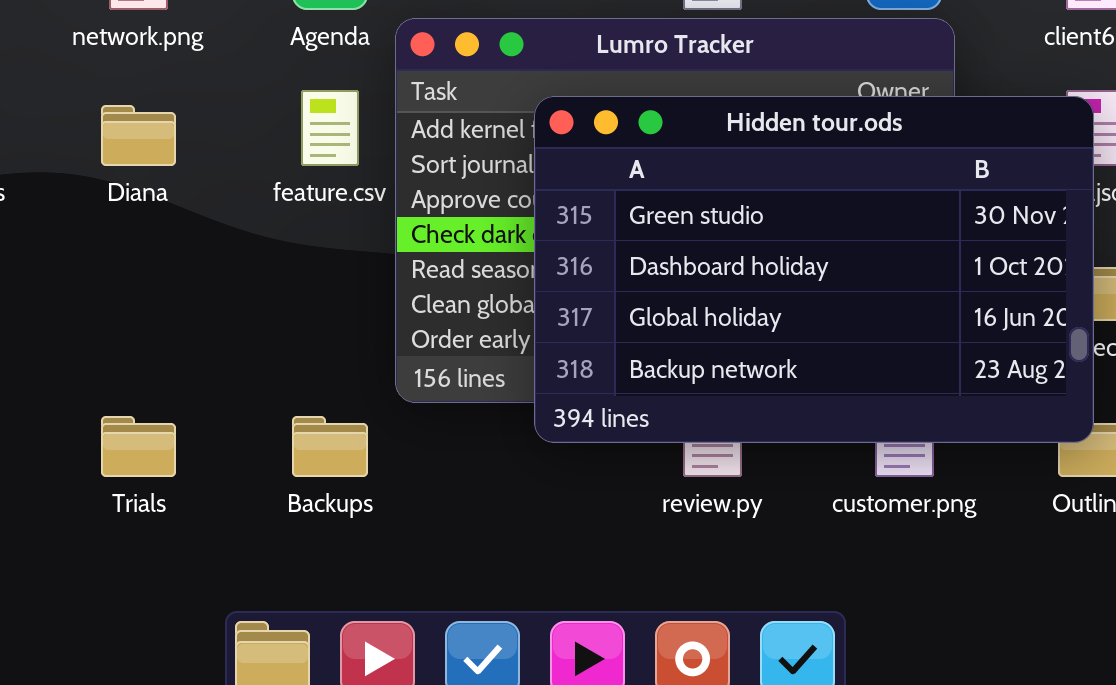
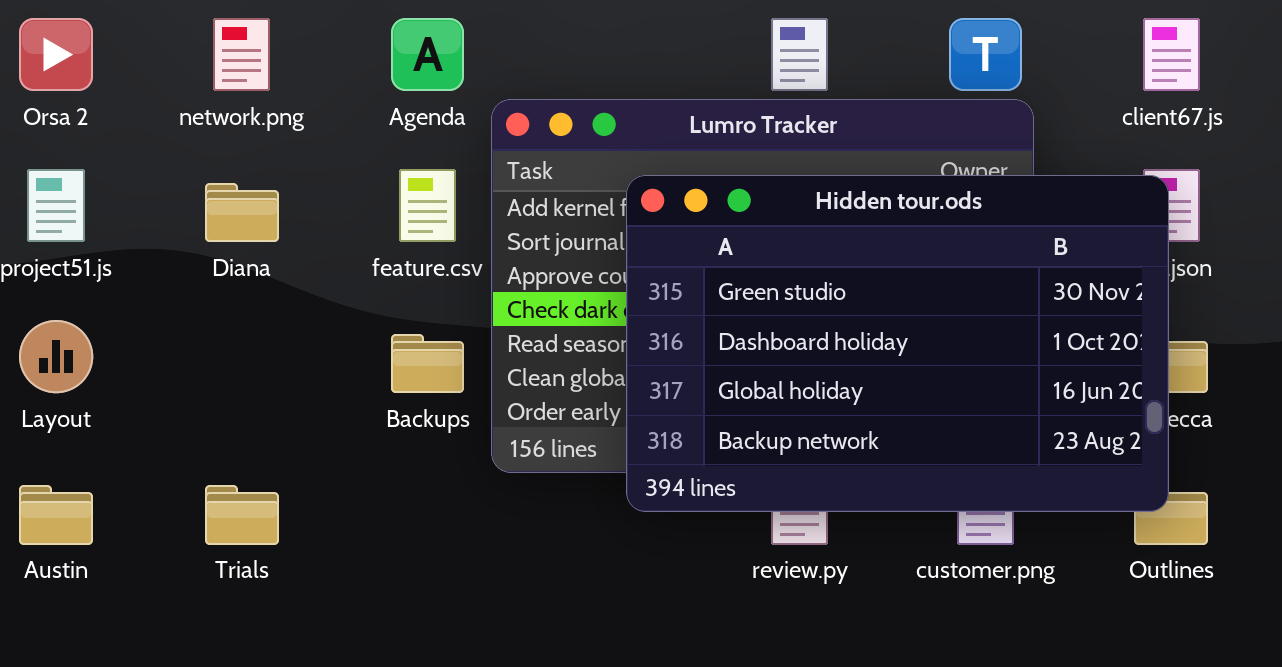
Backups: [292,416,368,477] -> [391,334,464,393], moved

